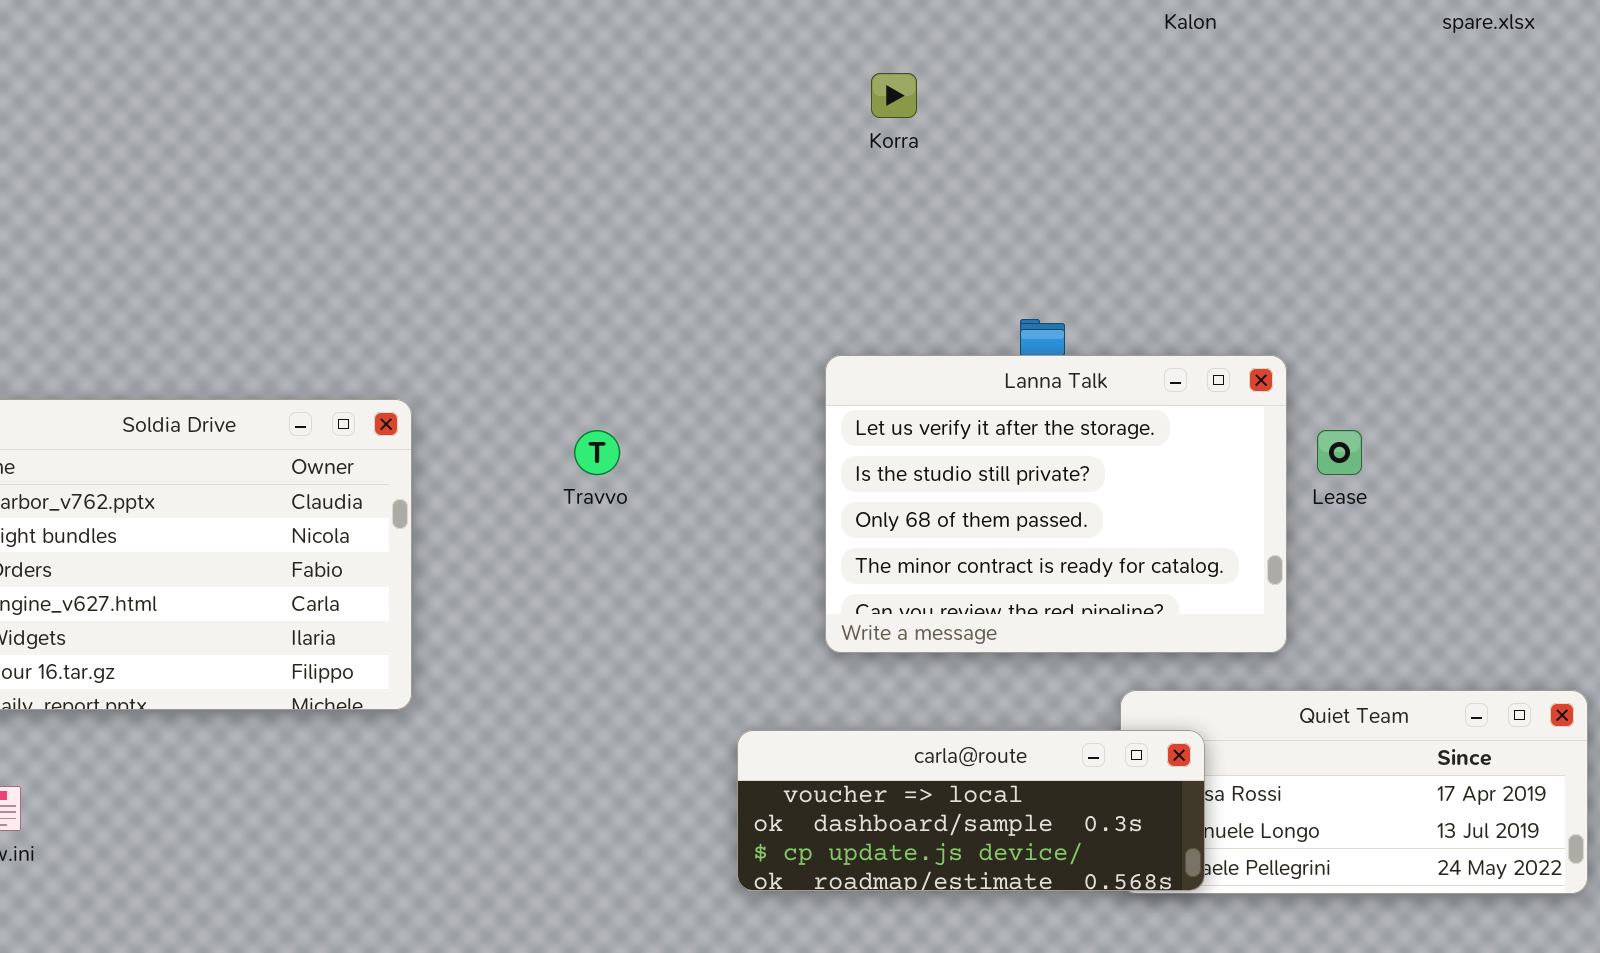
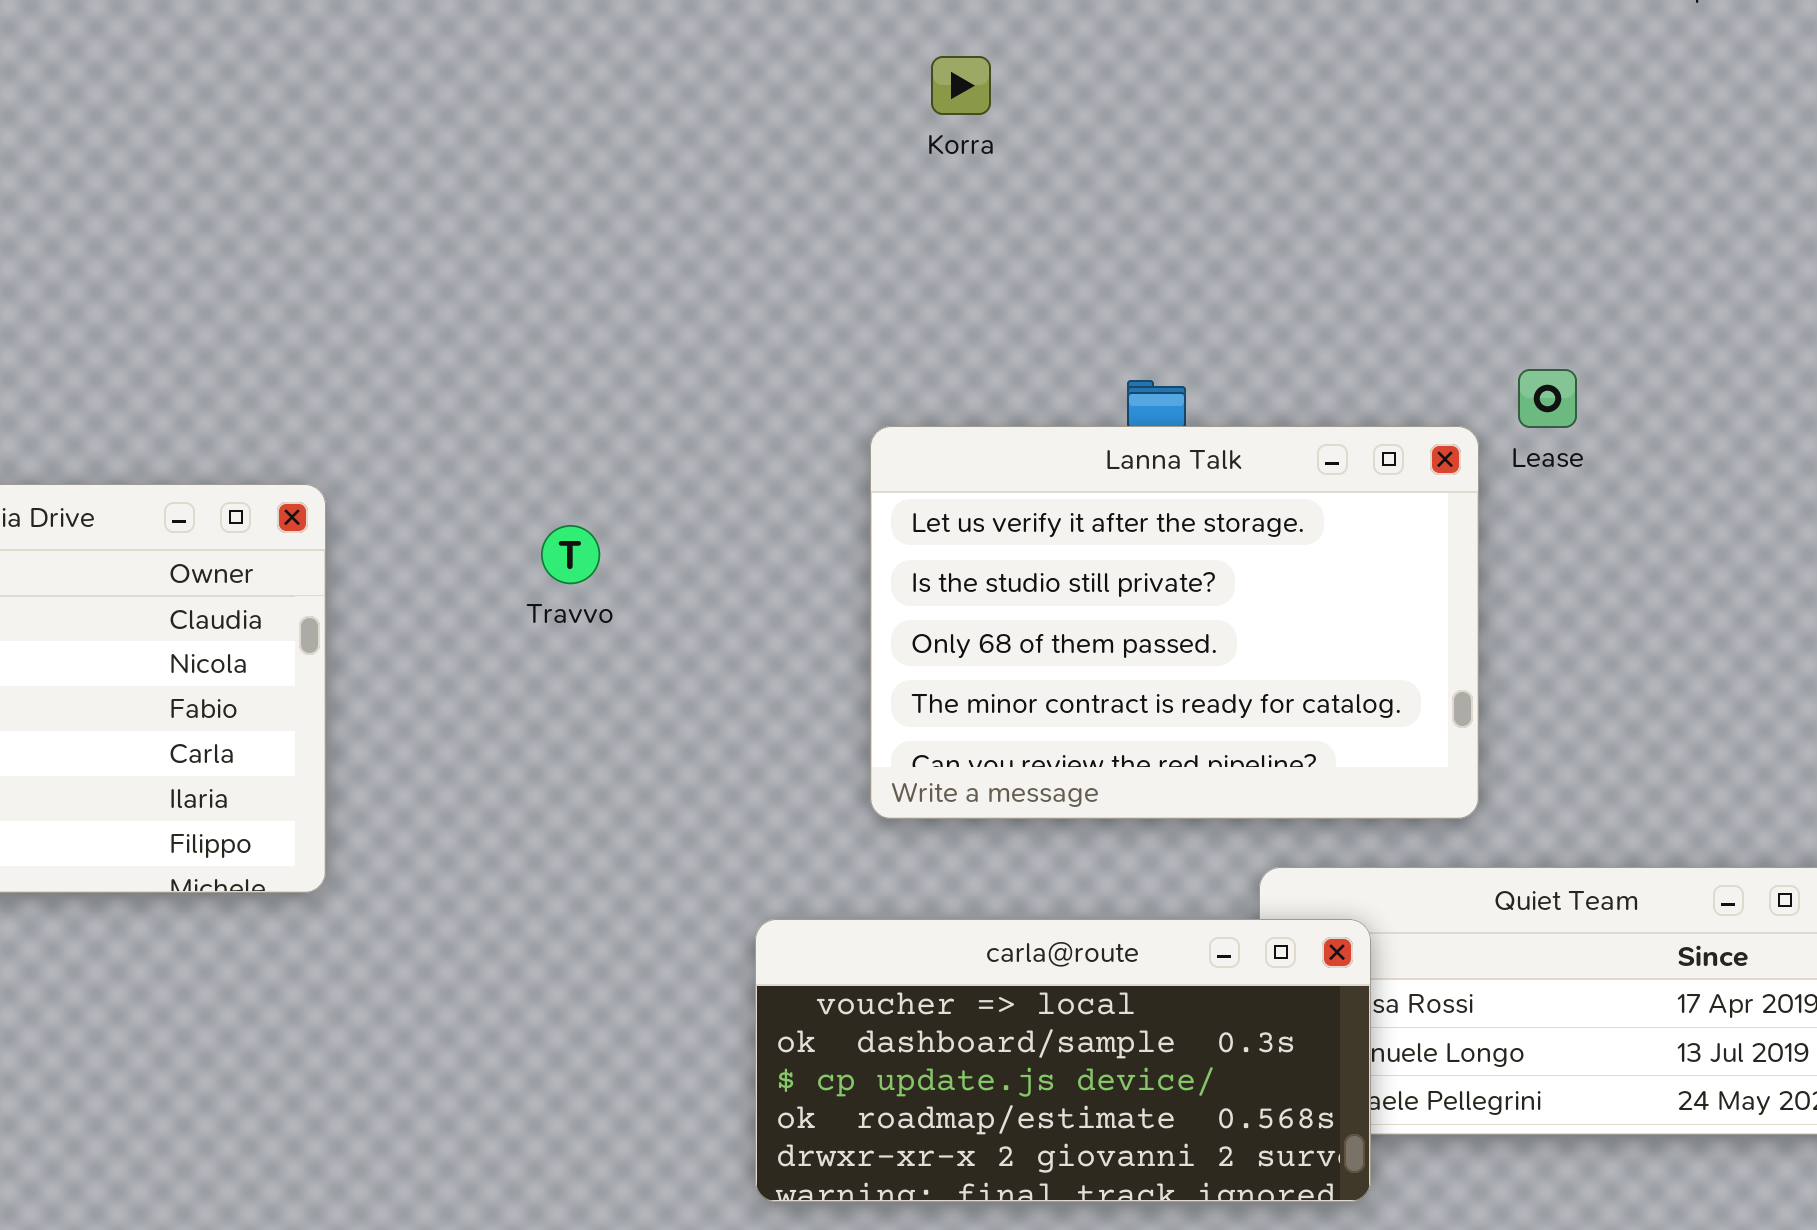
Lease: [1317,430,1362,475] -> [1518,369,1577,428], moved
carla@route: [737,730,1205,891] -> [755,919,1371,1202], resized

